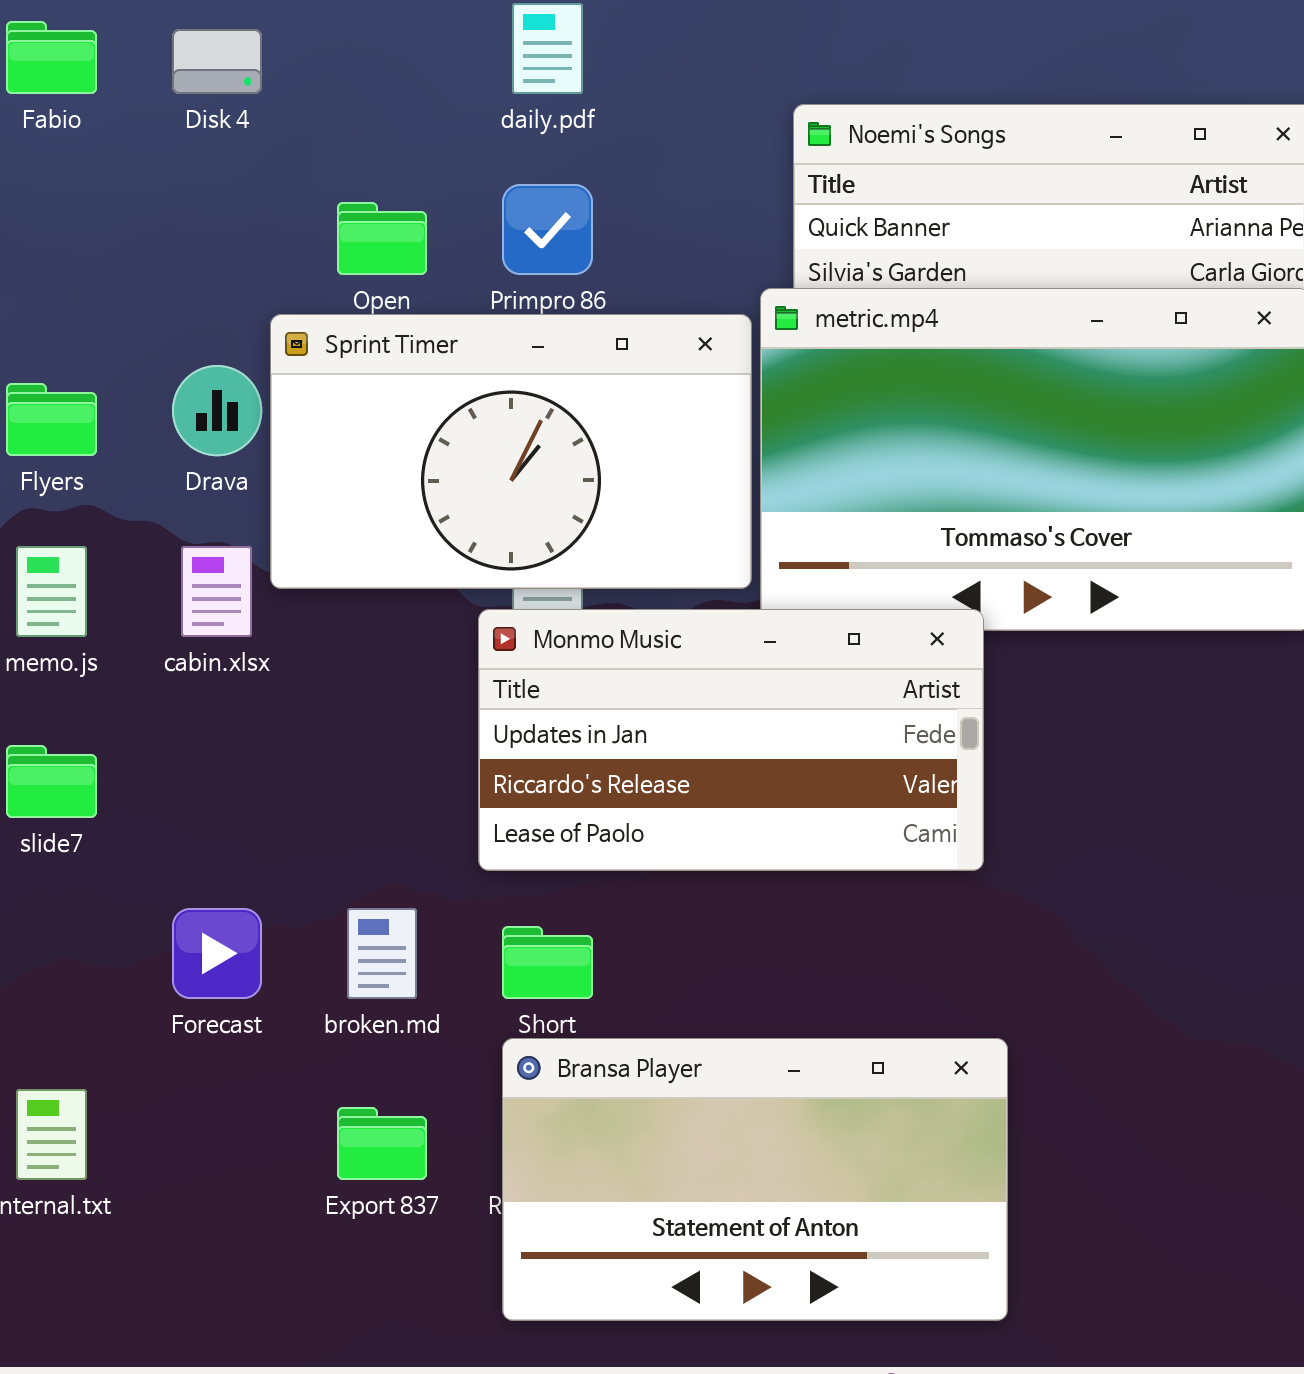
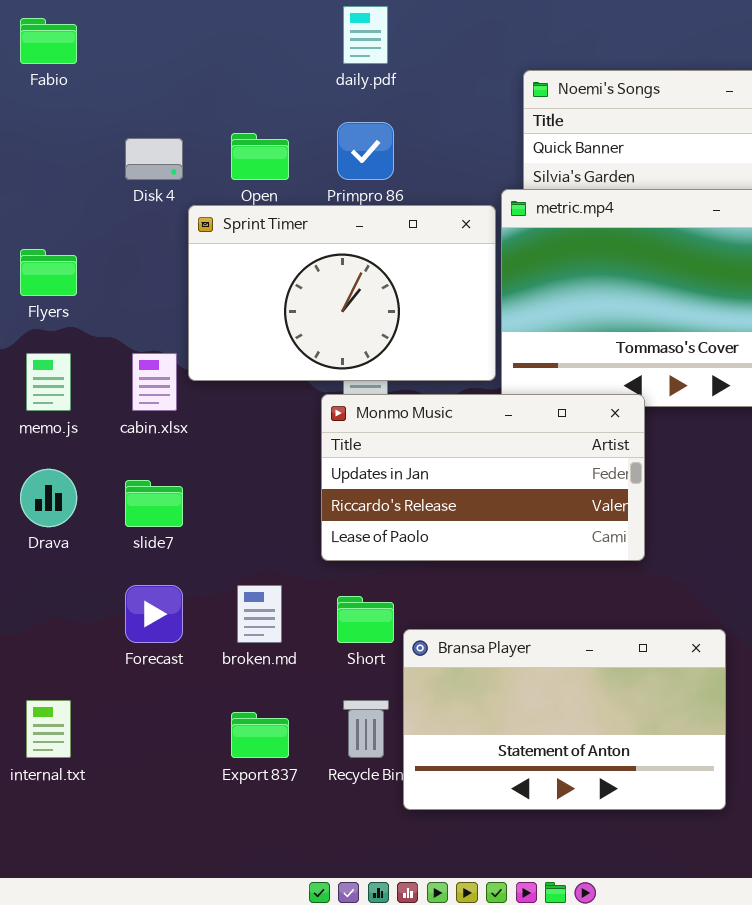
Disk 4: [172,29,262,94] -> [125,138,183,180], moved
Drava: [172,365,262,456] -> [20,469,77,527], moved
slide7: [6,745,97,818] -> [125,480,183,527], moved
Bransa Player: [502,1038,1008,1321] -> [403,629,726,810], moved

